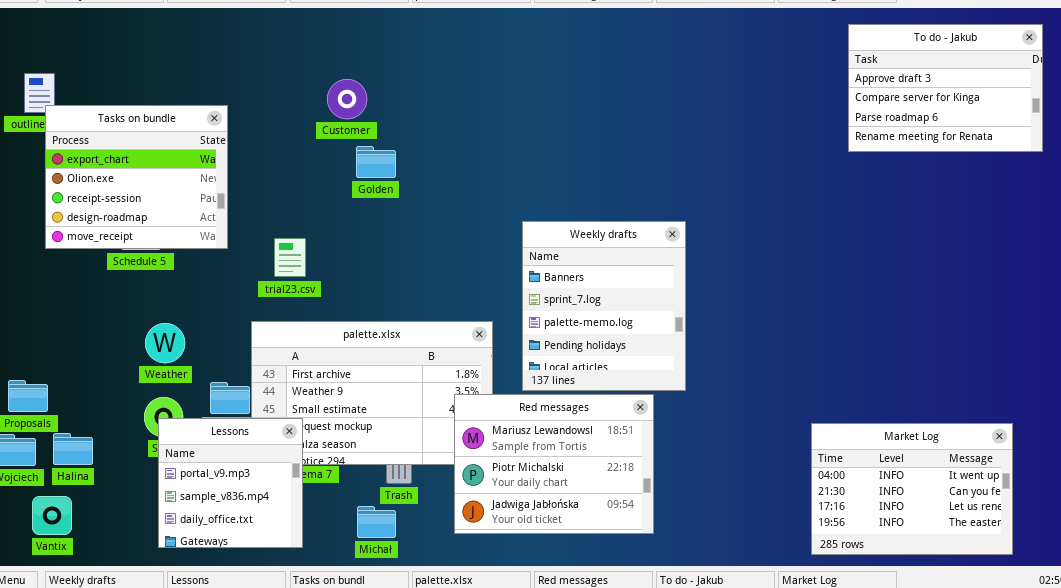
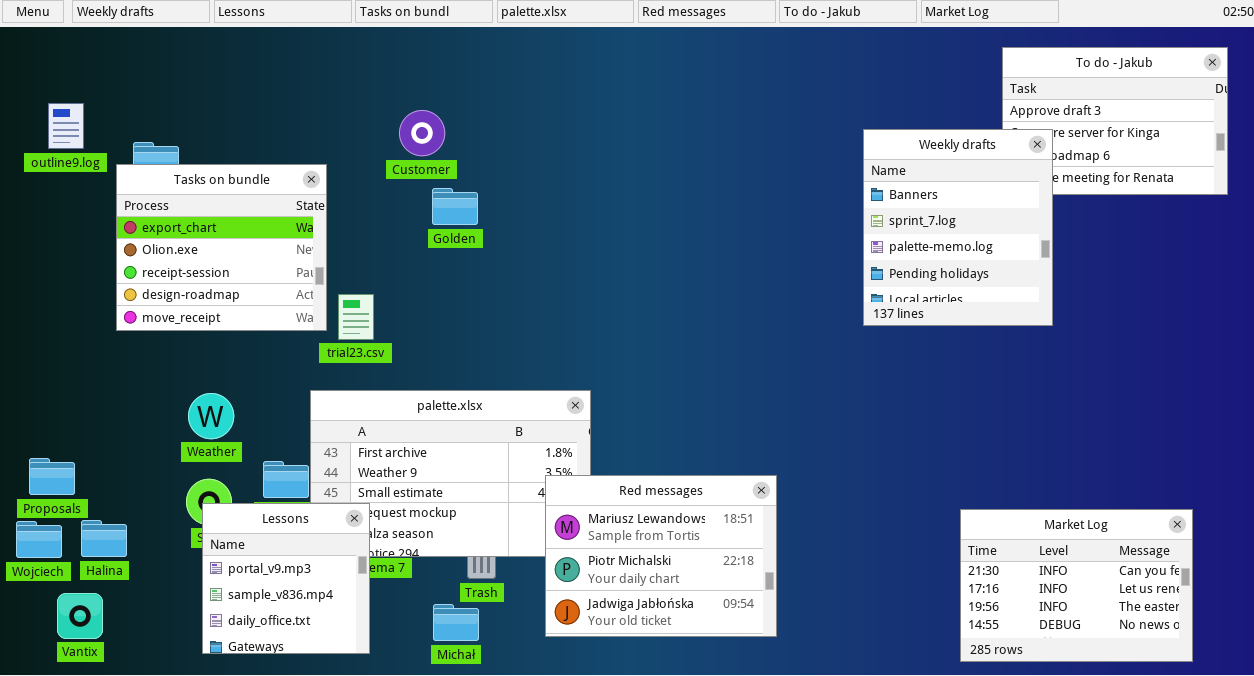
Tasks on bundle: [45,105,228,249] -> [116,164,327,331], moved
Weekly drafts: [522,221,686,391] -> [863,129,1053,326], moved
Market Log: [811,423,1013,555] -> [960,509,1193,662], scrolled down 1 row

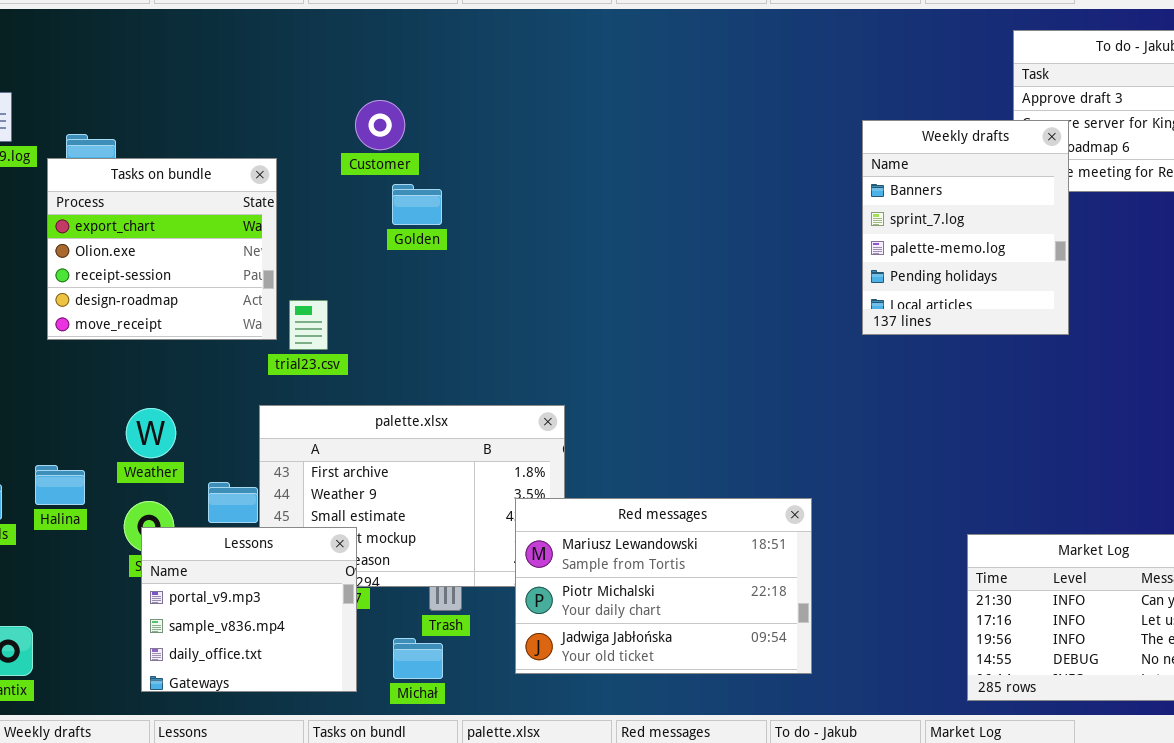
Red messages: [545,475,777,637] -> [515,498,812,674], resized
Lessons: [202,503,370,654] -> [141,527,357,692], resized
Halina: [81,520,127,557] -> [35,465,85,505], moved

